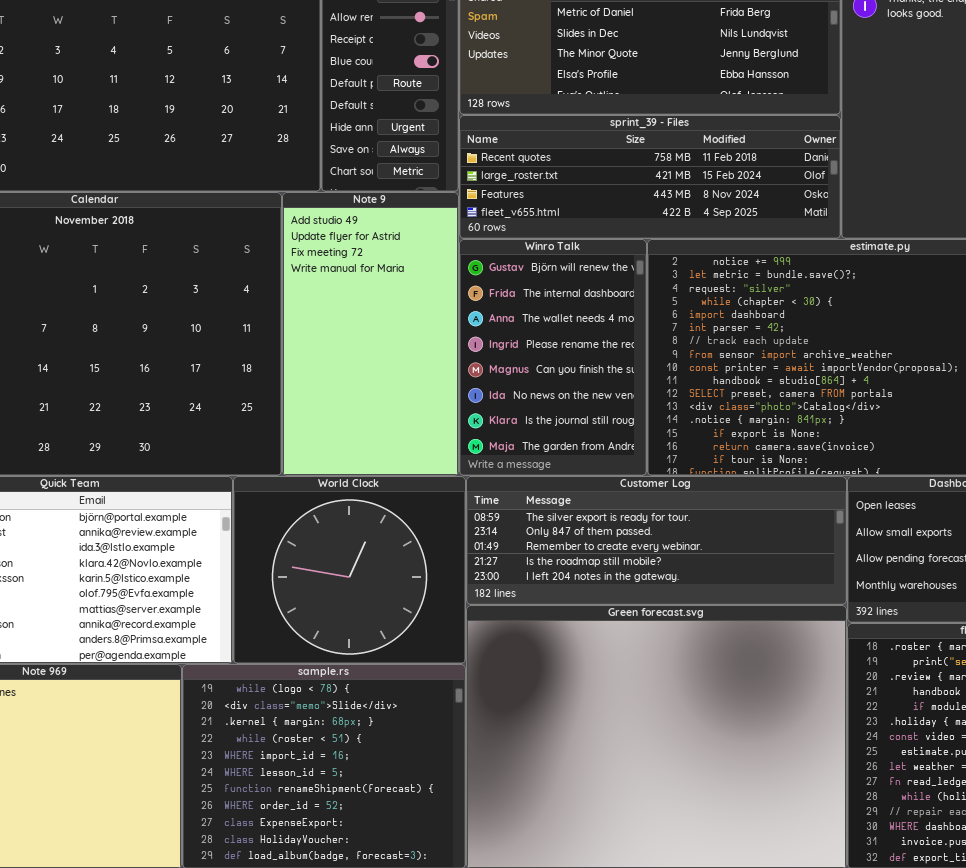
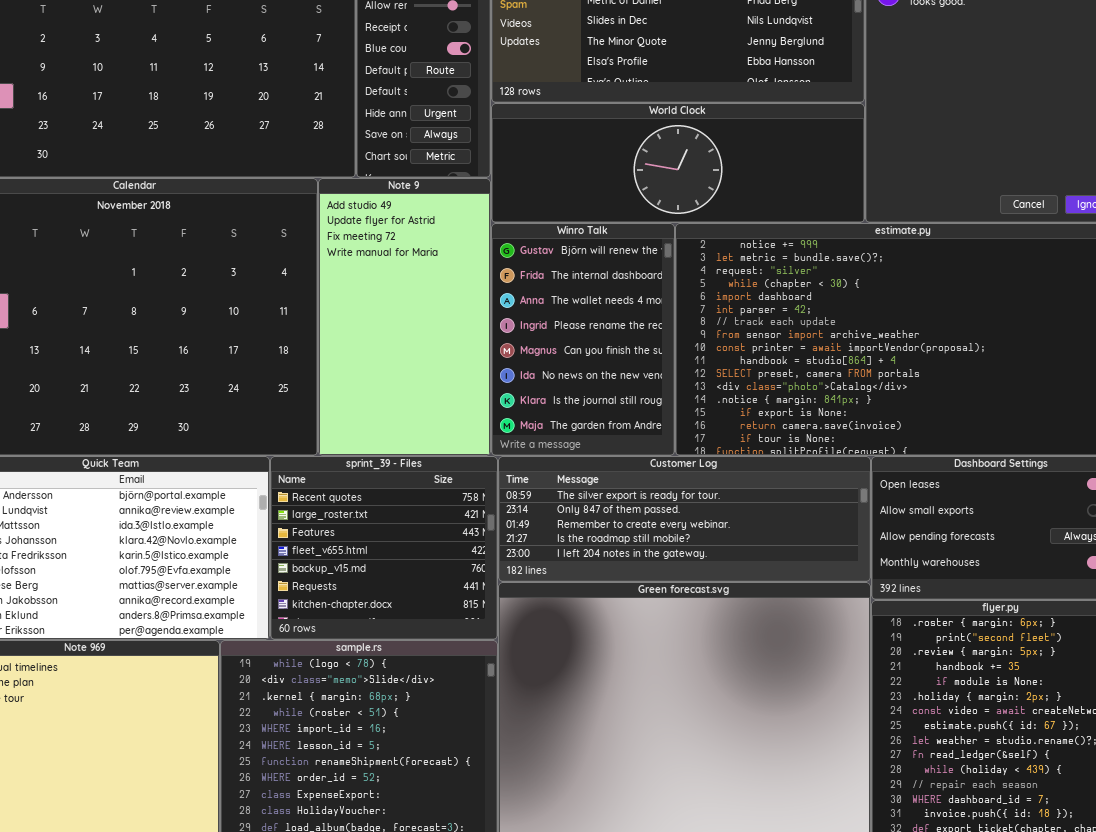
sprint_39 - Files: [459,115,841,239] -> [270,456,498,640], moved, resized
World Clock: [233,476,466,664] -> [491,103,865,223], moved, resized

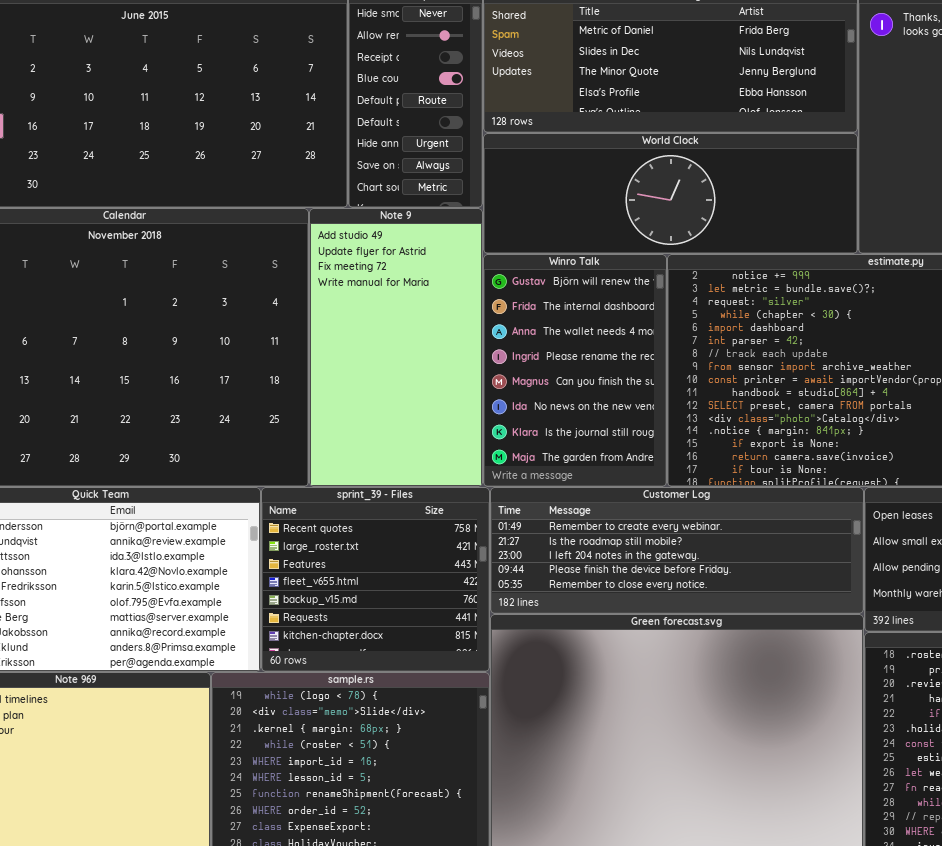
Customer Log: [498,456,871,582] -> [490,487,864,614], scrolled down 2 rows

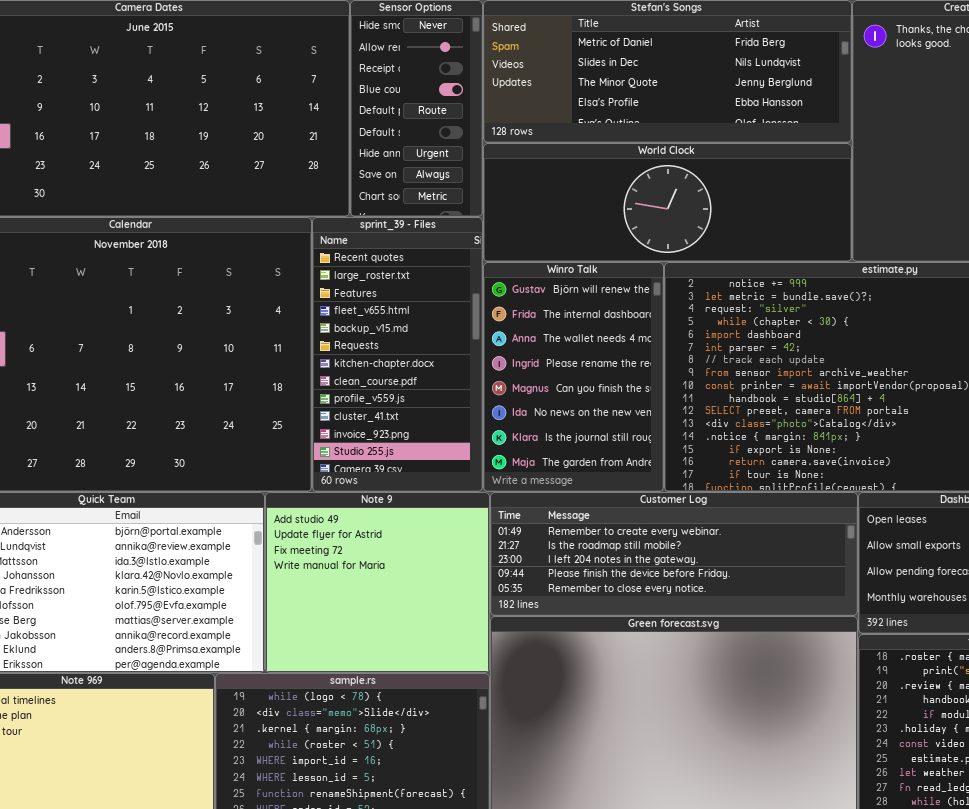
Note 9: [309,208,483,487] -> [265,492,490,673], moved, resized
sprint_39 - Files: [261,487,490,672] -> [312,217,483,492], moved, resized

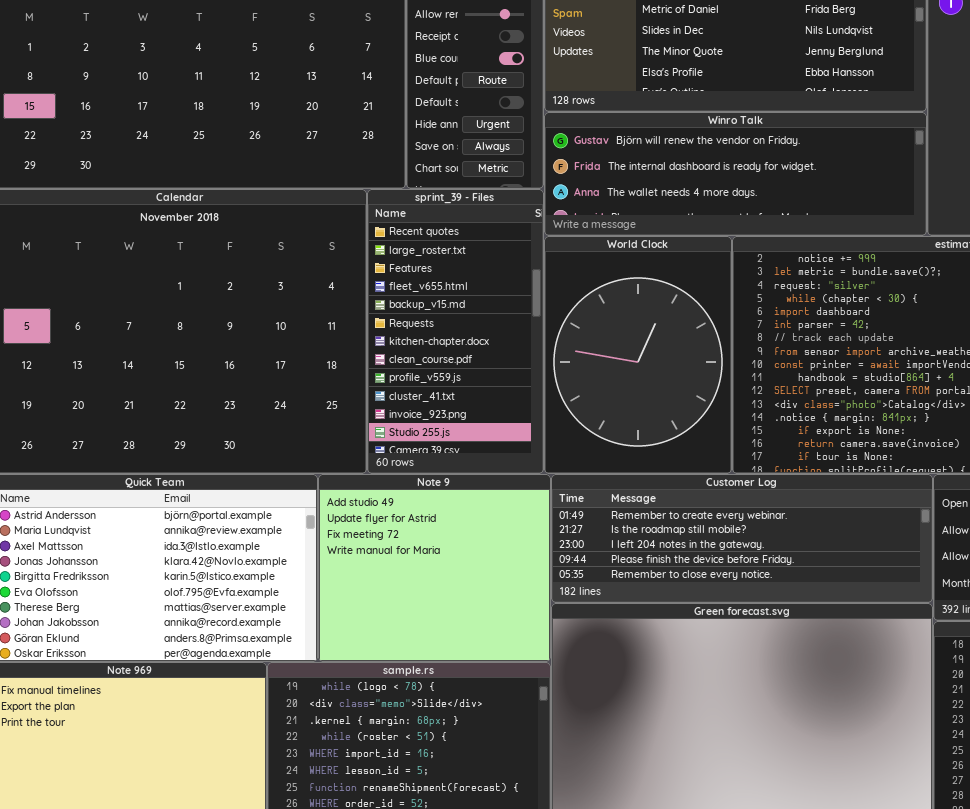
World Clock: [483,143,852,262] -> [544,236,732,474], moved, resized
Winro Talk: [483,262,664,492] -> [544,112,927,236], moved, resized

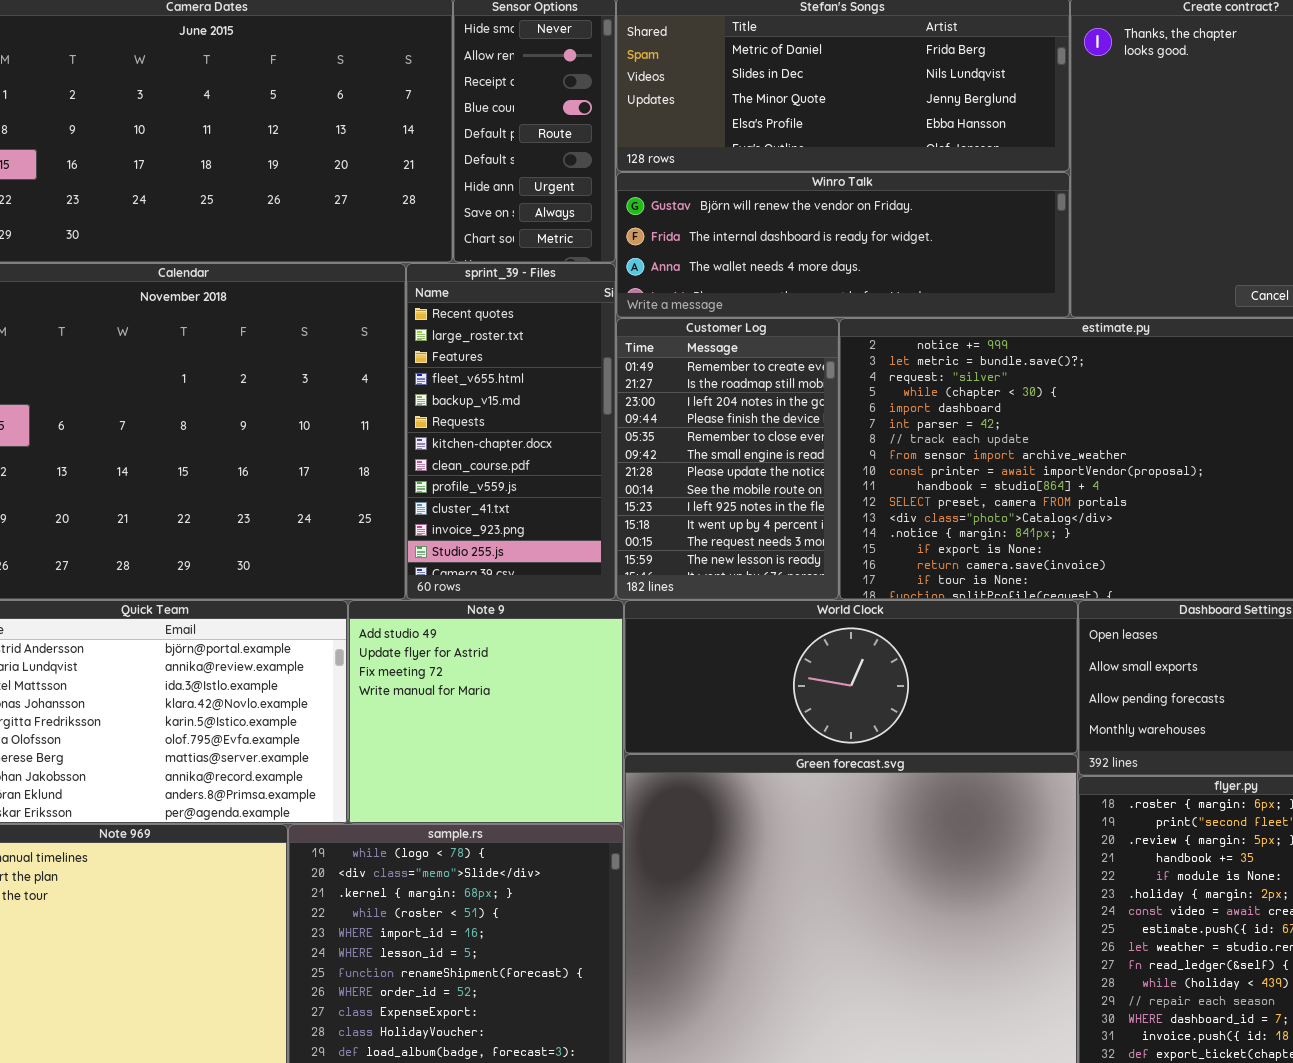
World Clock: [544,236,732,474] -> [624,600,1078,754], moved, resized
Customer Log: [551,474,933,603] -> [616,318,839,600], moved, resized

